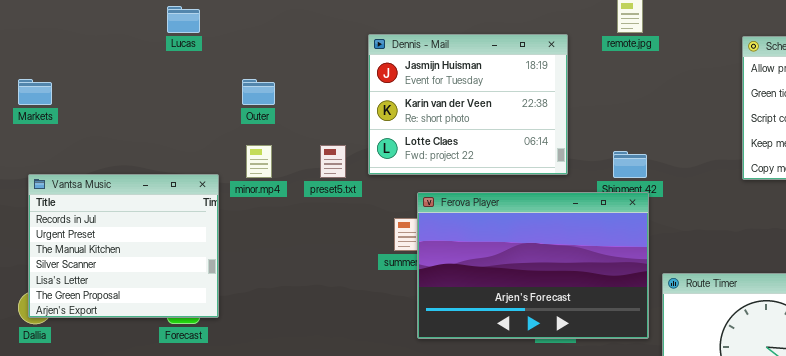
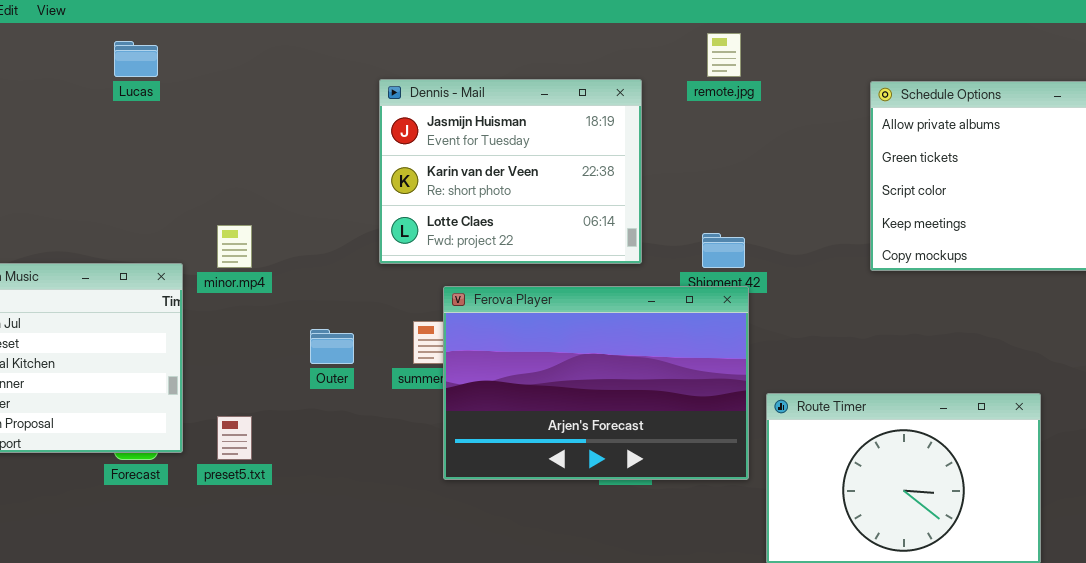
Outer: [242,79,275,105] -> [310,329,354,364], moved
preset5.txt: [320,145,346,178] -> [217,416,252,460], moved

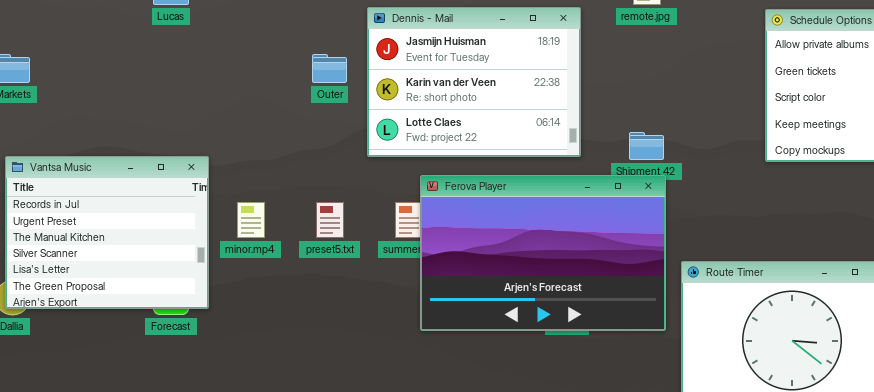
minor.mp4: [217,225,252,268] -> [237,202,265,238], moved
Outer: [310,329,354,364] -> [312,54,347,83], moved
preset5.txt: [217,416,252,460] -> [316,202,344,238], moved

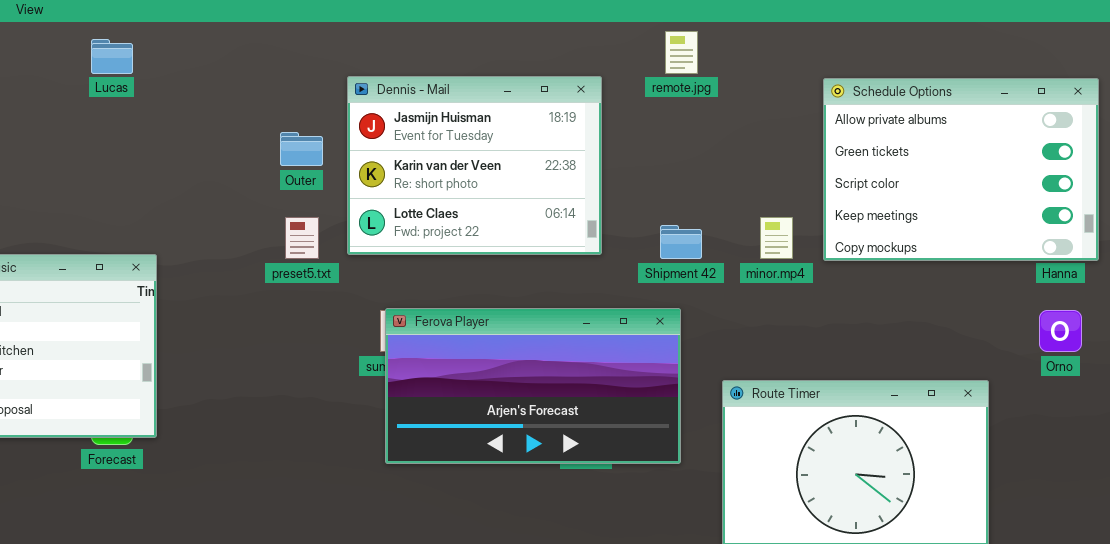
Ferova Player: [420,175,666,331] -> [385,308,681,464], moved, resized
minor.mp4: [237,202,265,238] -> [760,217,793,259], moved
preset5.txt: [316,202,344,238] -> [285,217,319,259], moved

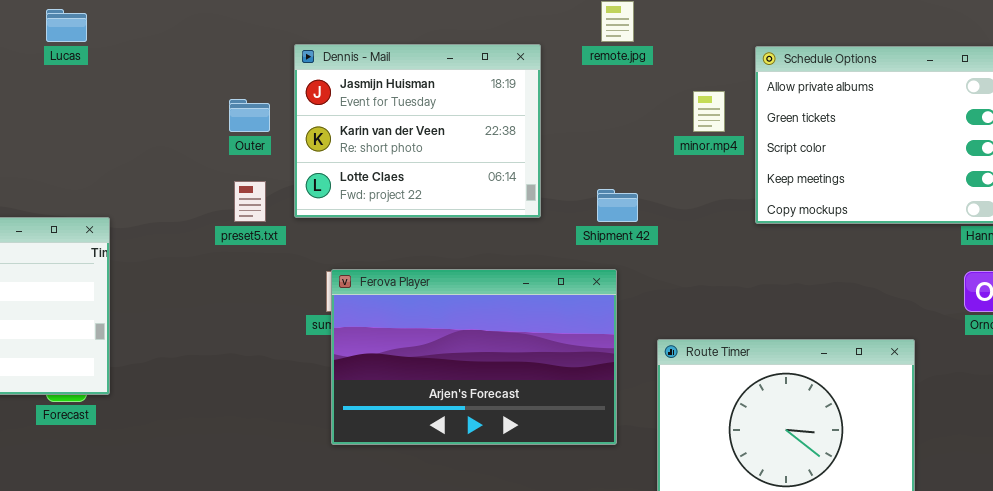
minor.mp4: [760,217,793,259] -> [693,91,725,132], moved
Ferova Player: [385,308,681,464] -> [331,269,617,445], resized

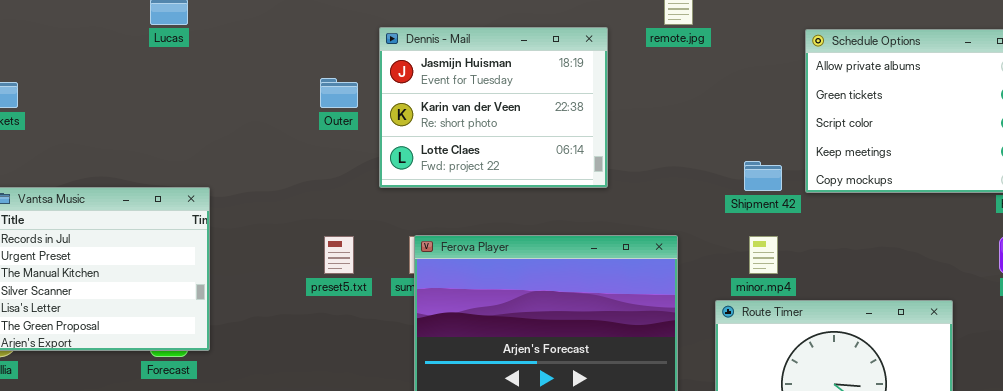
minor.mp4: [693,91,725,132] -> [749,236,778,274], moved
preset5.txt: [234,181,266,222] -> [324,236,354,274], moved
Shipment 42: [597,189,638,222] -> [744,161,782,191], moved

